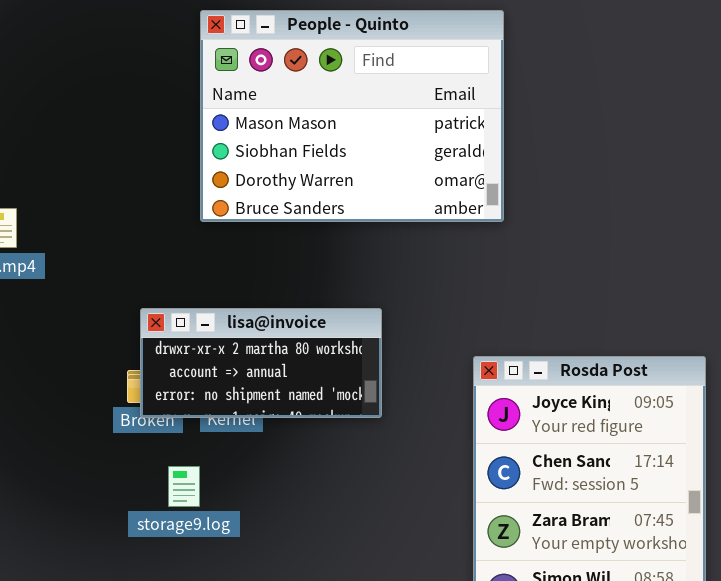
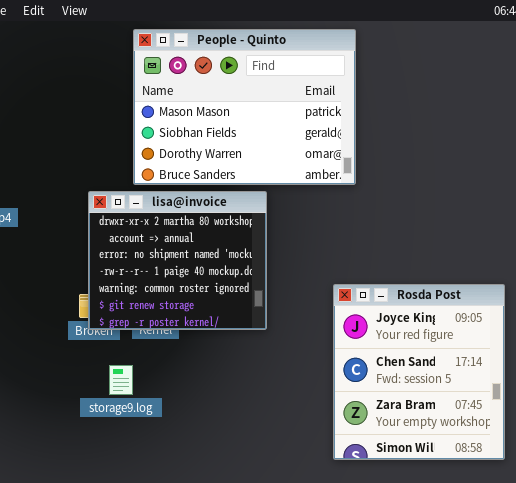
lisa@invoice: [140,308,382,418] -> [88,191,267,330], resized

